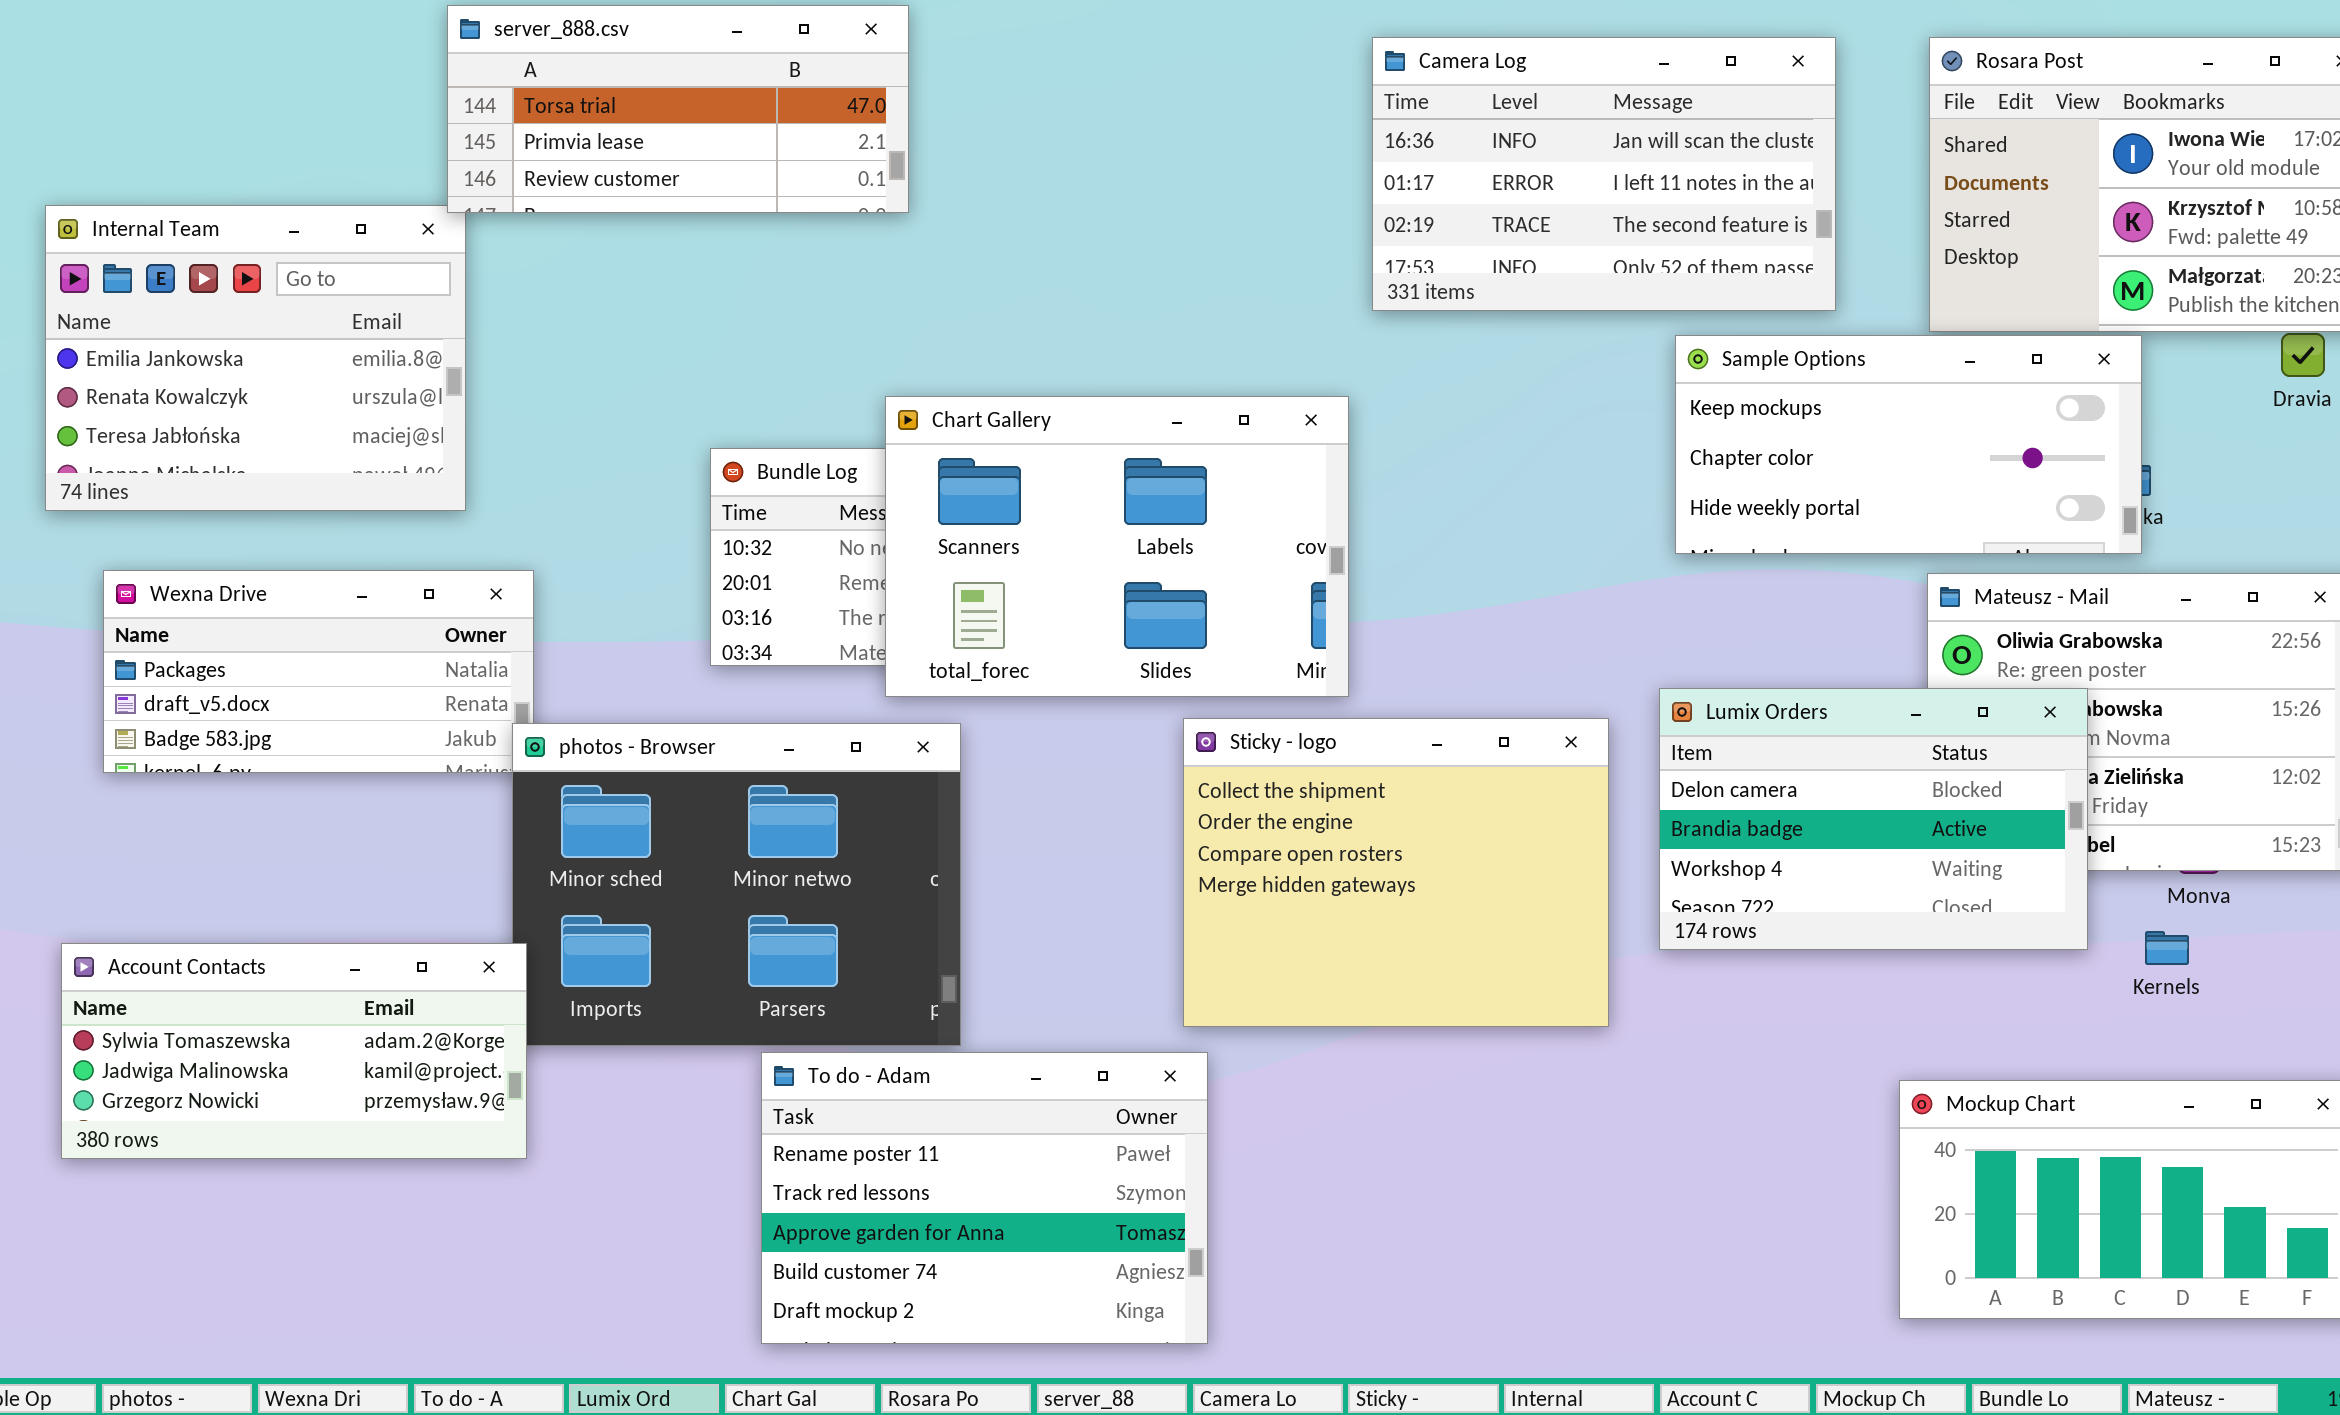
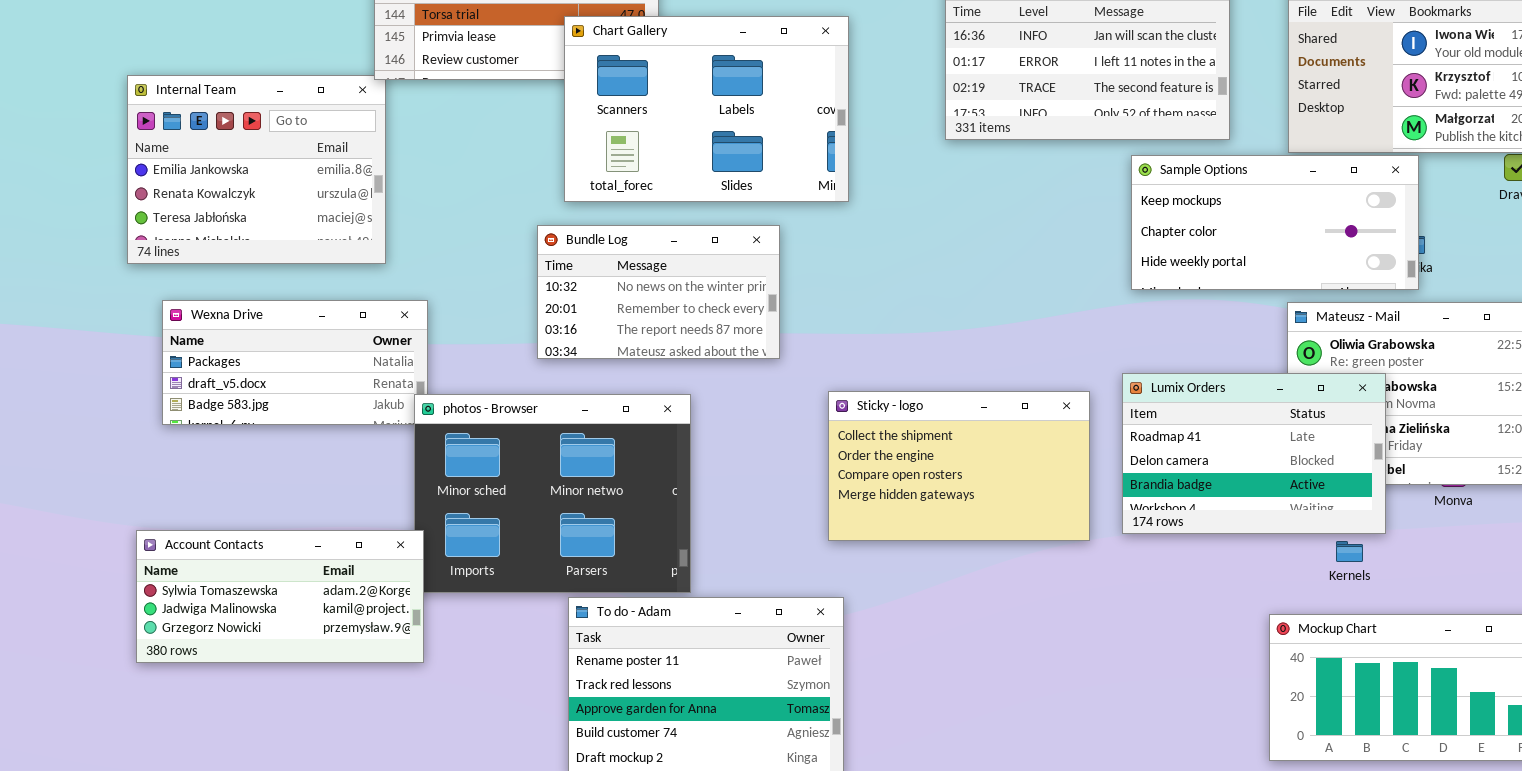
Chart Gallery: [885,396,1349,697] -> [564,16,849,202], moved
Lumix Orders: [1659,688,2088,950] -> [1122,373,1386,534], scrolled up 1 row
Sticky - logo: [1183,718,1609,1027] -> [828,391,1090,541], resized
Kernels: [2145,931,2189,965] -> [1336,541,1363,562], moved

